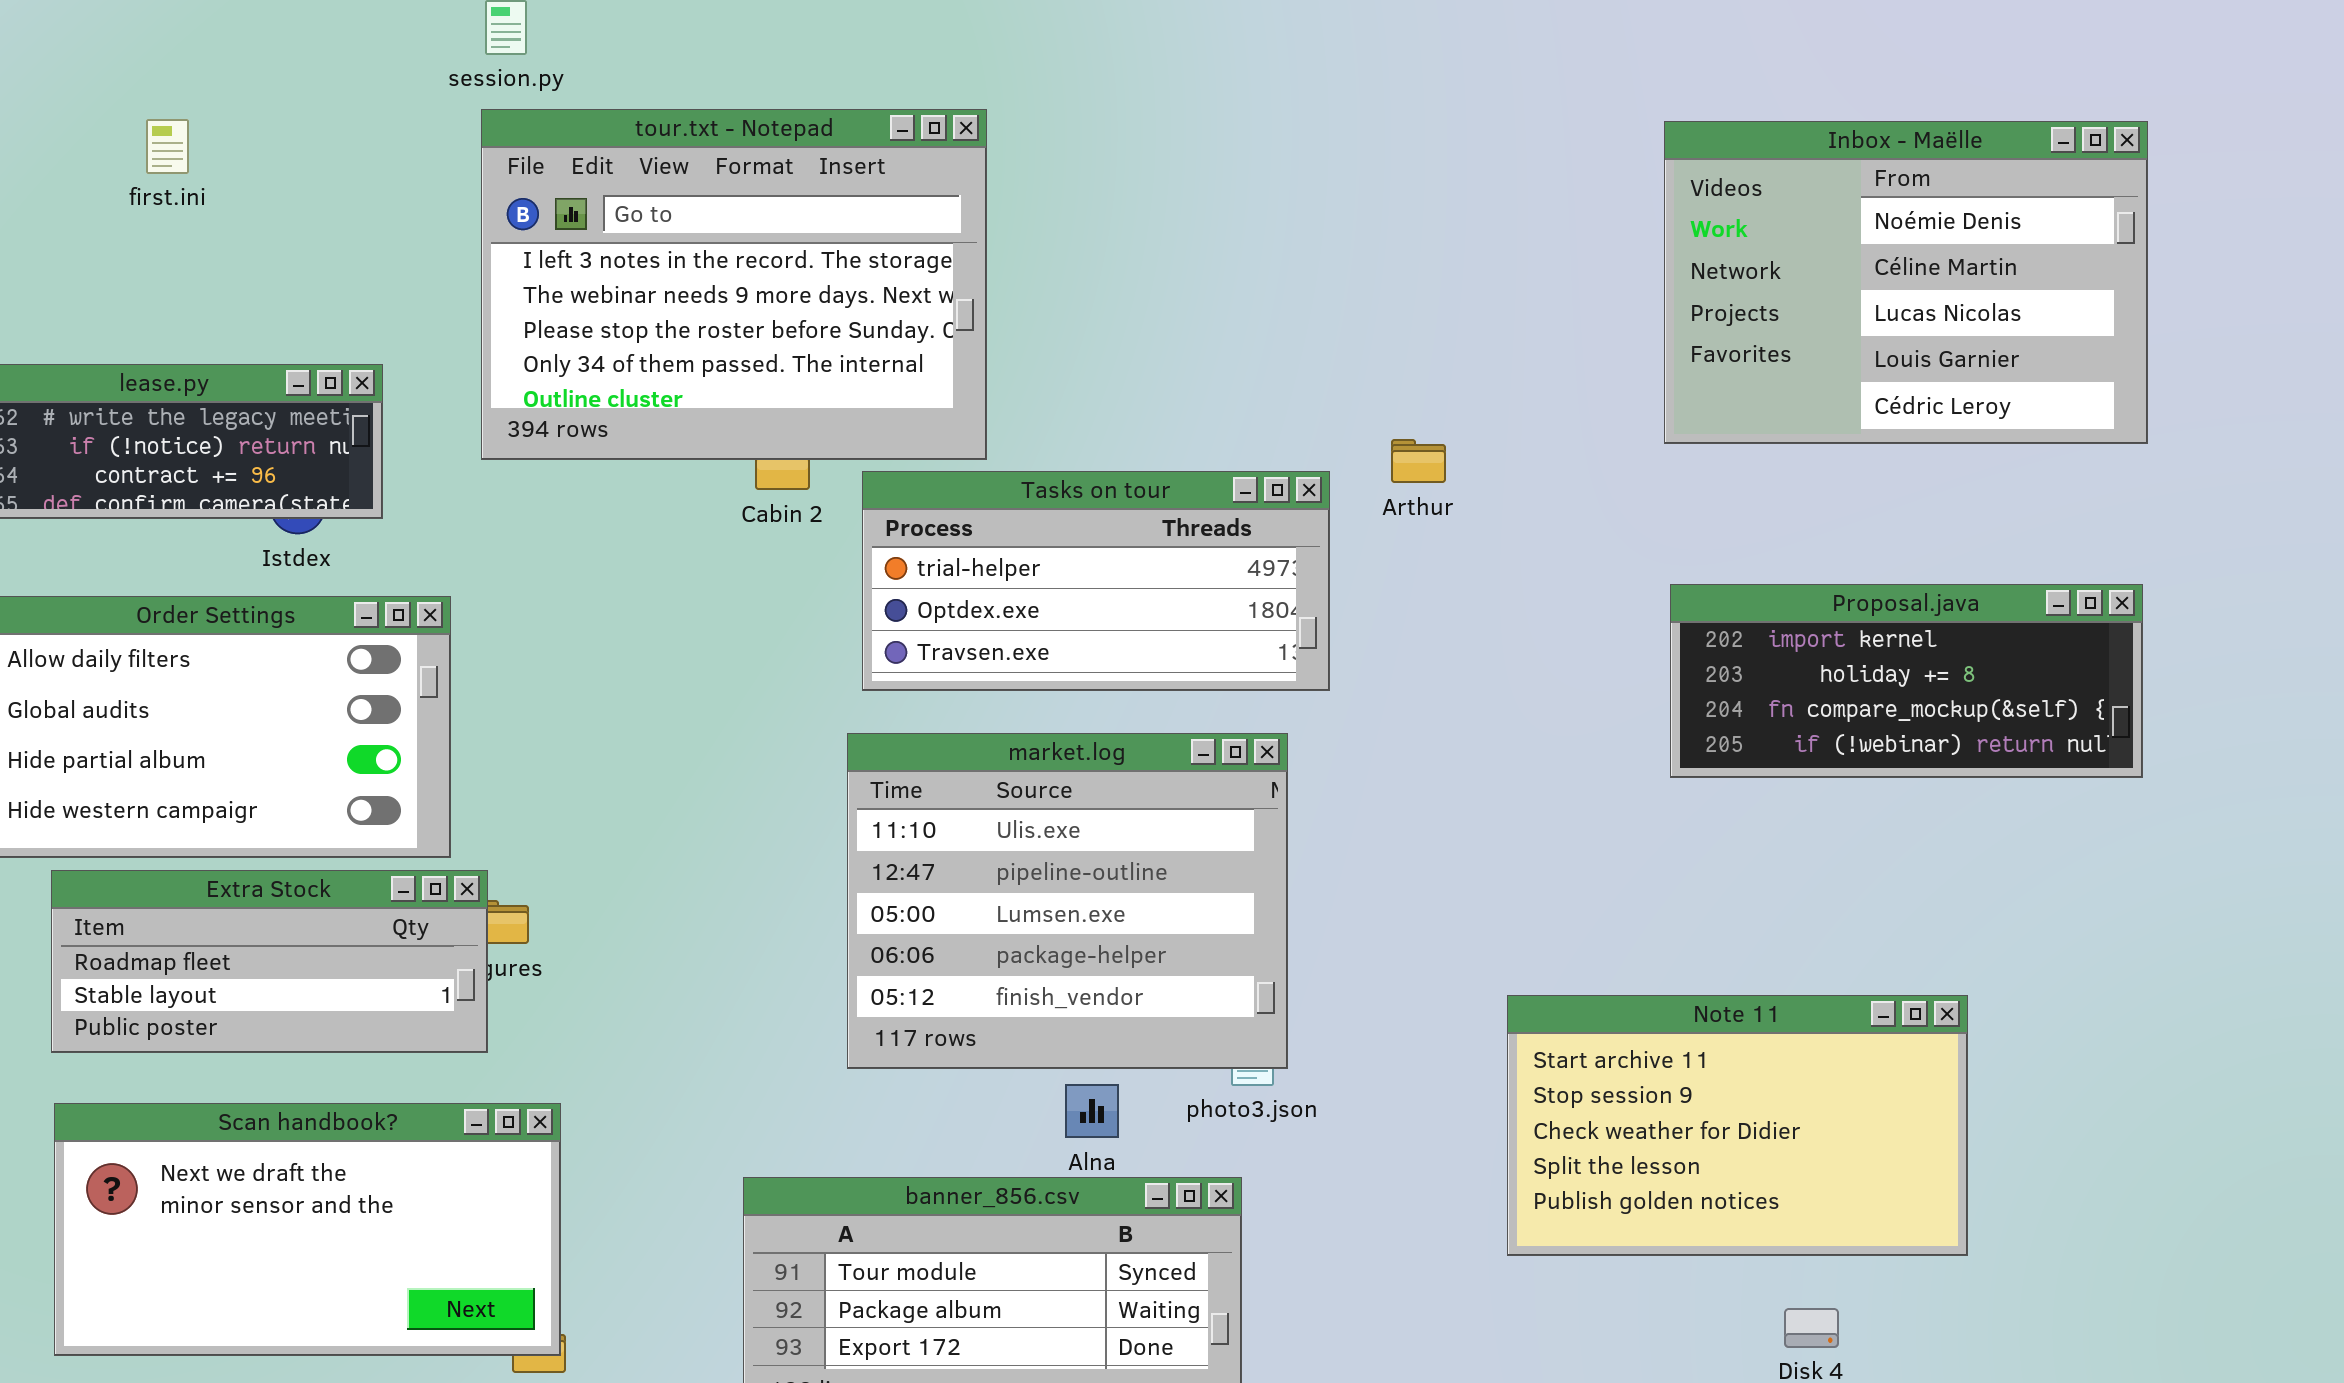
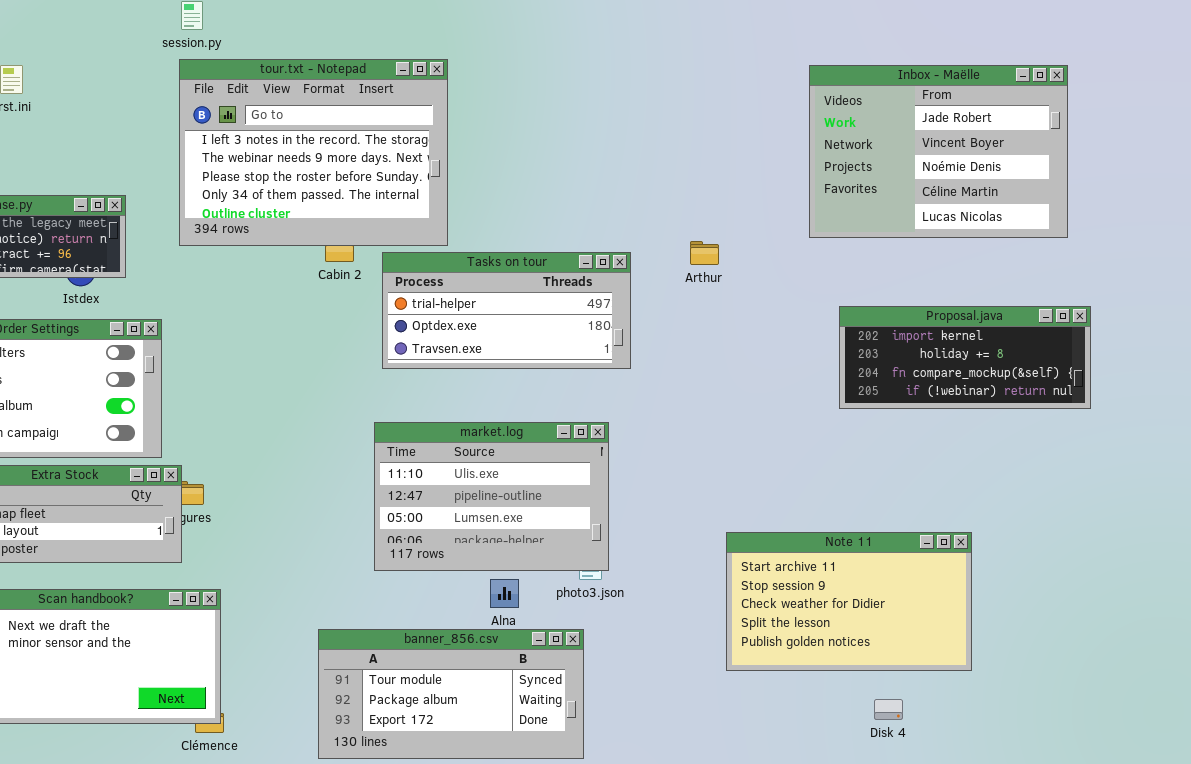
Inbox - Maëlle: [1664,121,2148,444] -> [809,65,1068,238], scrolled up 2 rows
Arthur: [1391,439,1446,483] -> [690,241,719,265], moved
Proposal.java: [1670,584,2143,778] -> [839,306,1091,409], moved
market.log: [847,733,1288,1069] -> [374,422,609,571], resized

